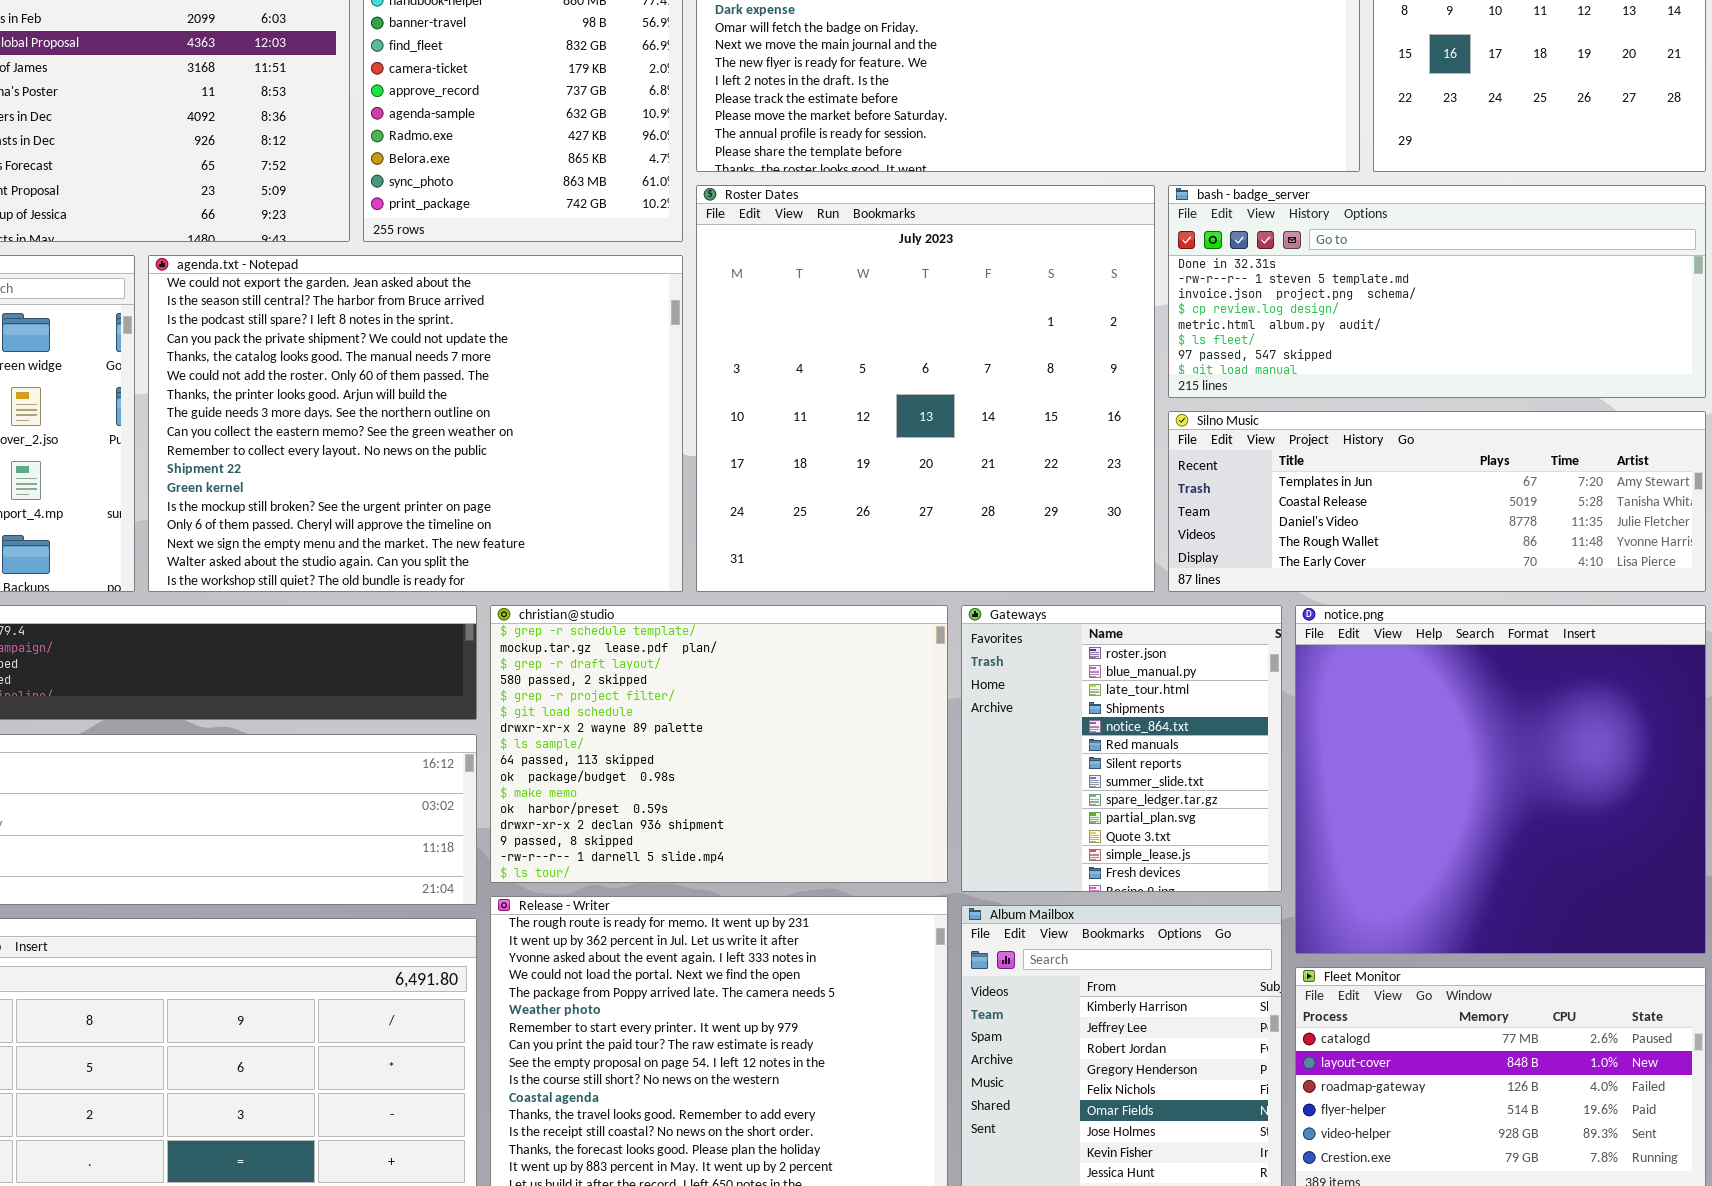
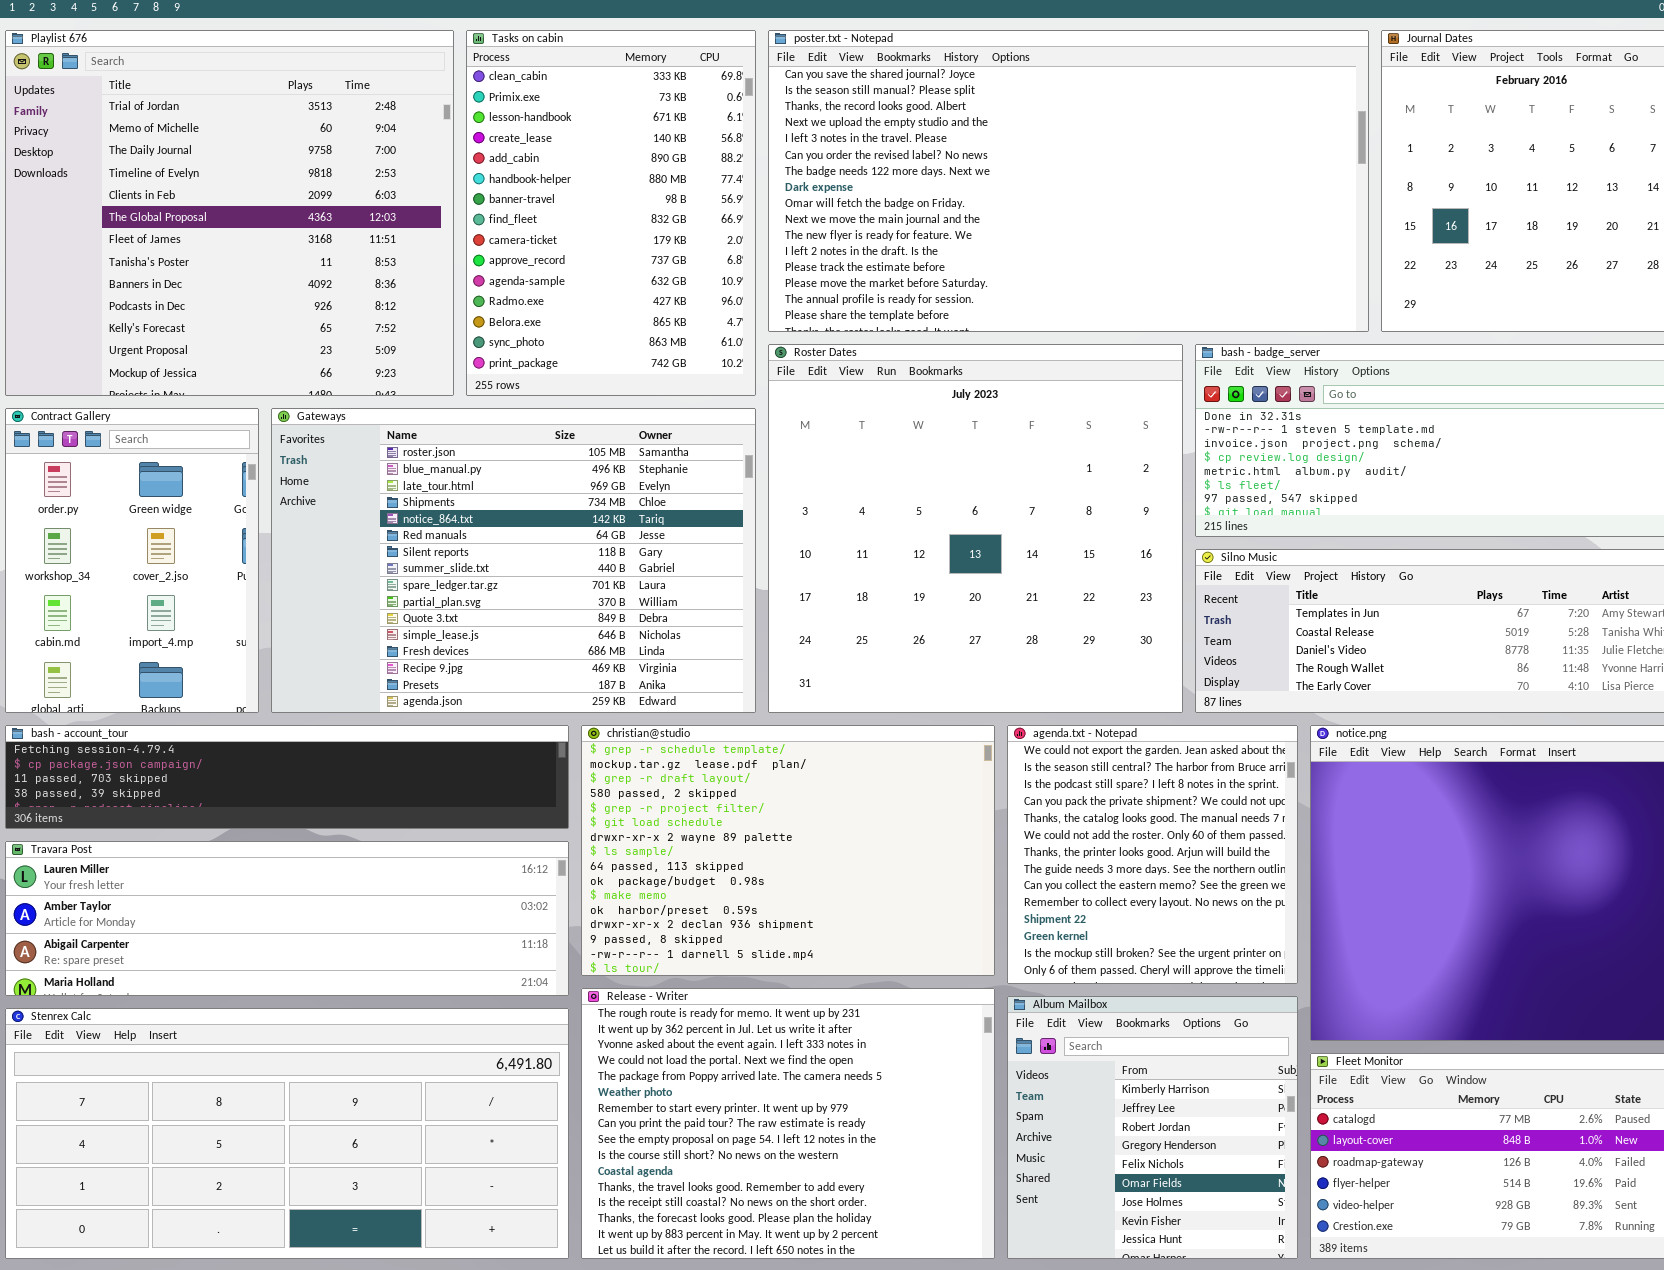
agenda.txt - Notepad: [148,255,683,592] -> [1007,725,1298,984], moved, resized
Gateways: [961,605,1282,892] -> [271,408,756,713], moved, resized

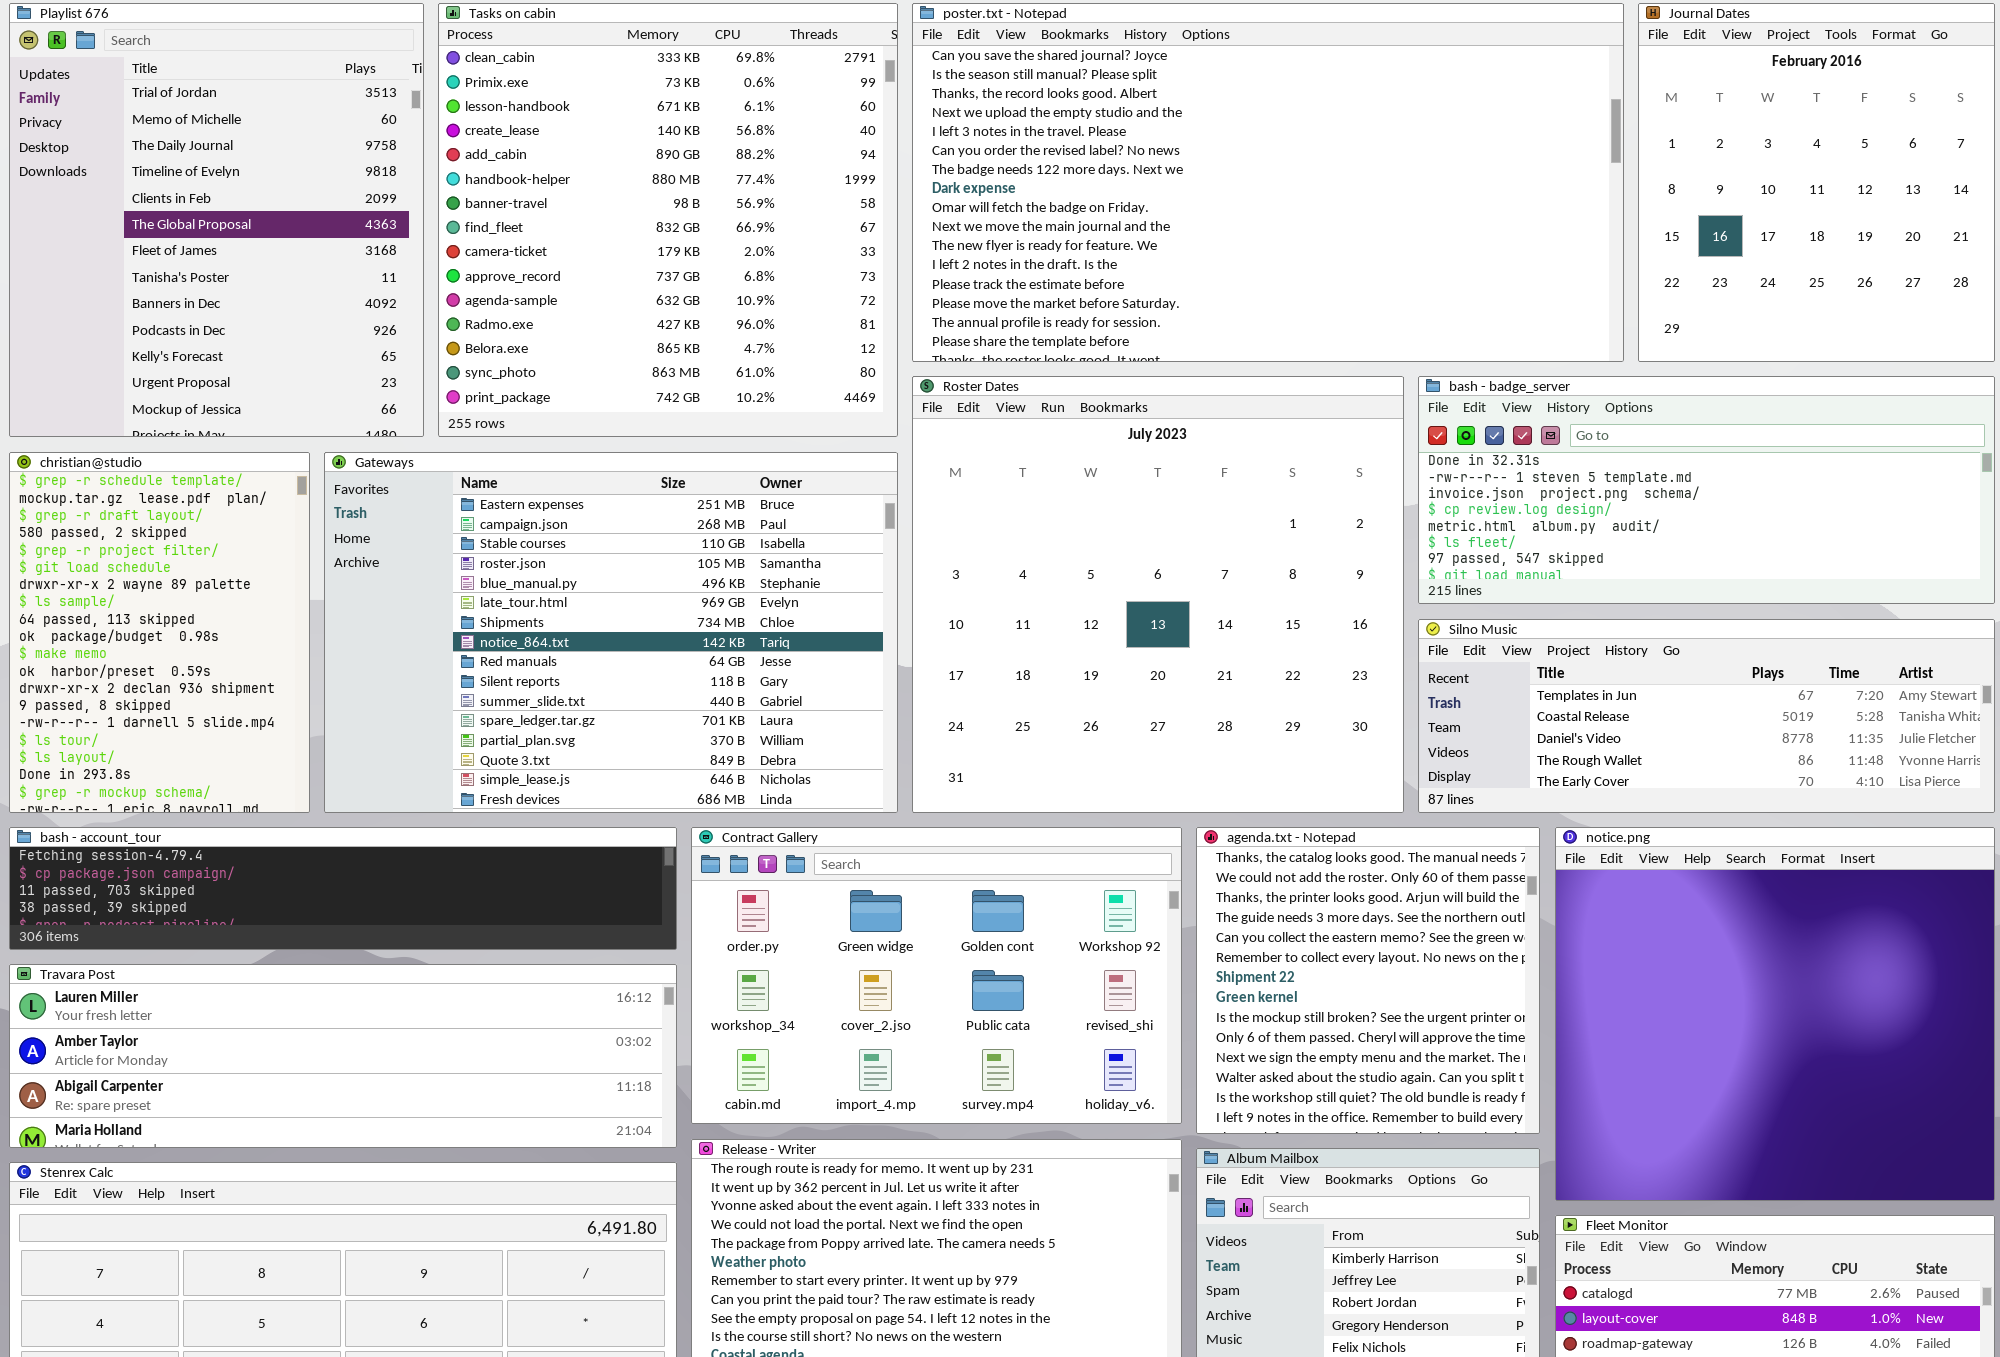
Playlist 676: [5,30,454,396] -> [9,3,424,437], resized
Tasks on cabin: [466,30,756,396] -> [438,3,898,437], resized
Contract Gallery: [5,408,259,713] -> [691,827,1182,1124], moved, resized
Gateways: [271,408,756,713] -> [324,452,898,813], scrolled up 3 rows
christian@studio: [581,725,995,976] -> [9,452,310,813], moved, resized
agenda.txt - Notepad: [1007,725,1298,984] -> [1196,827,1540,1134], scrolled down 4 rows

